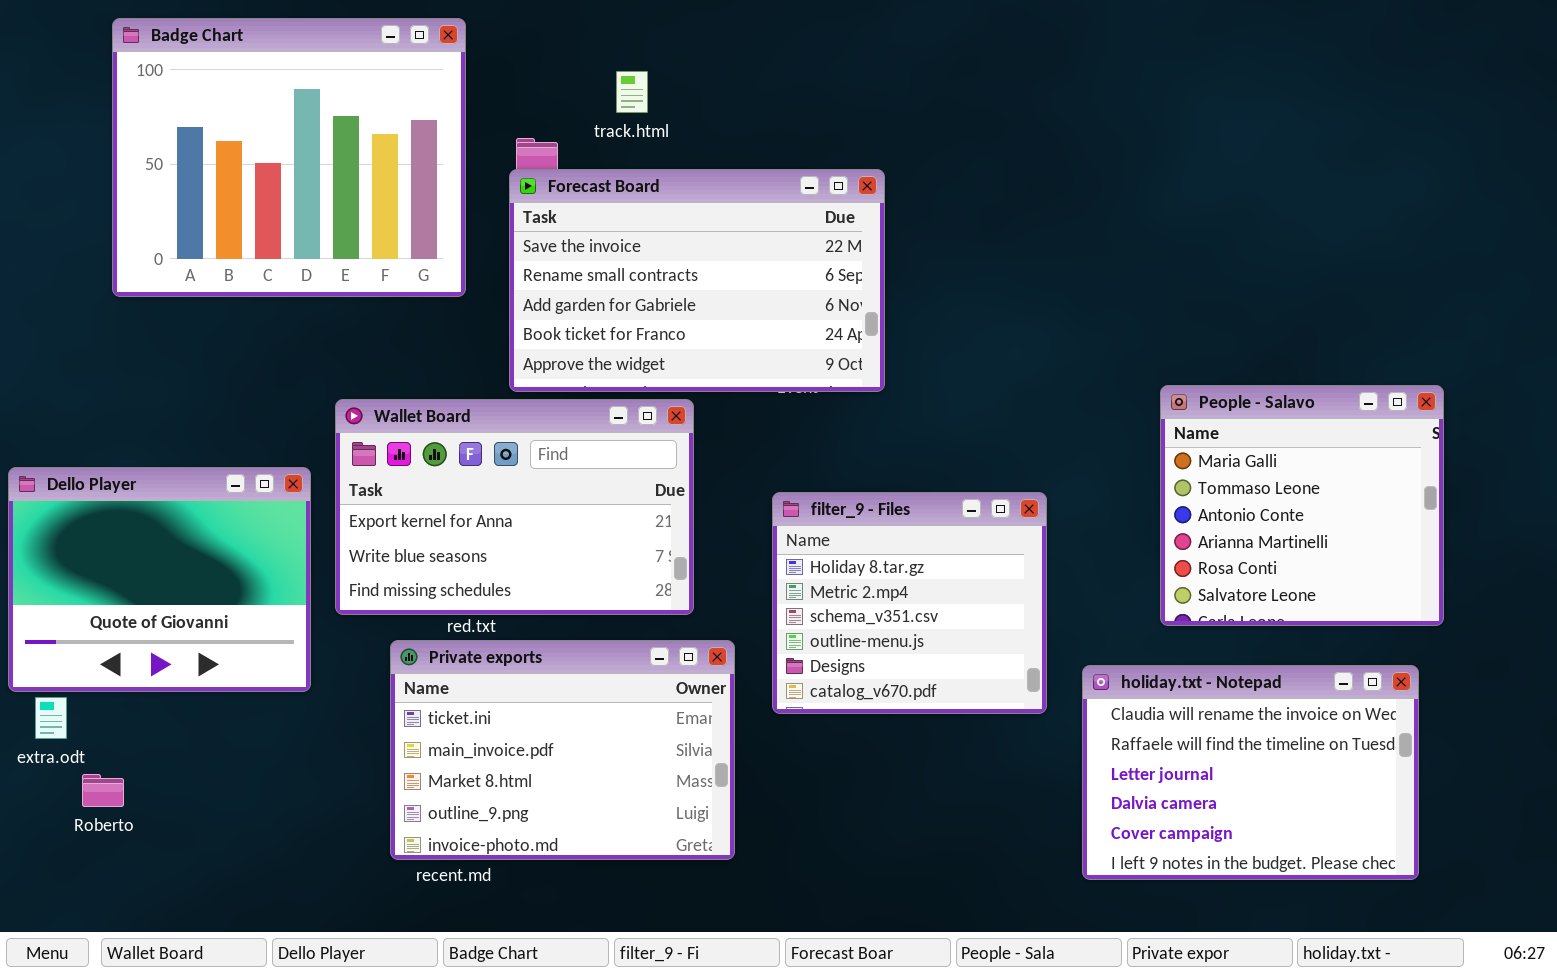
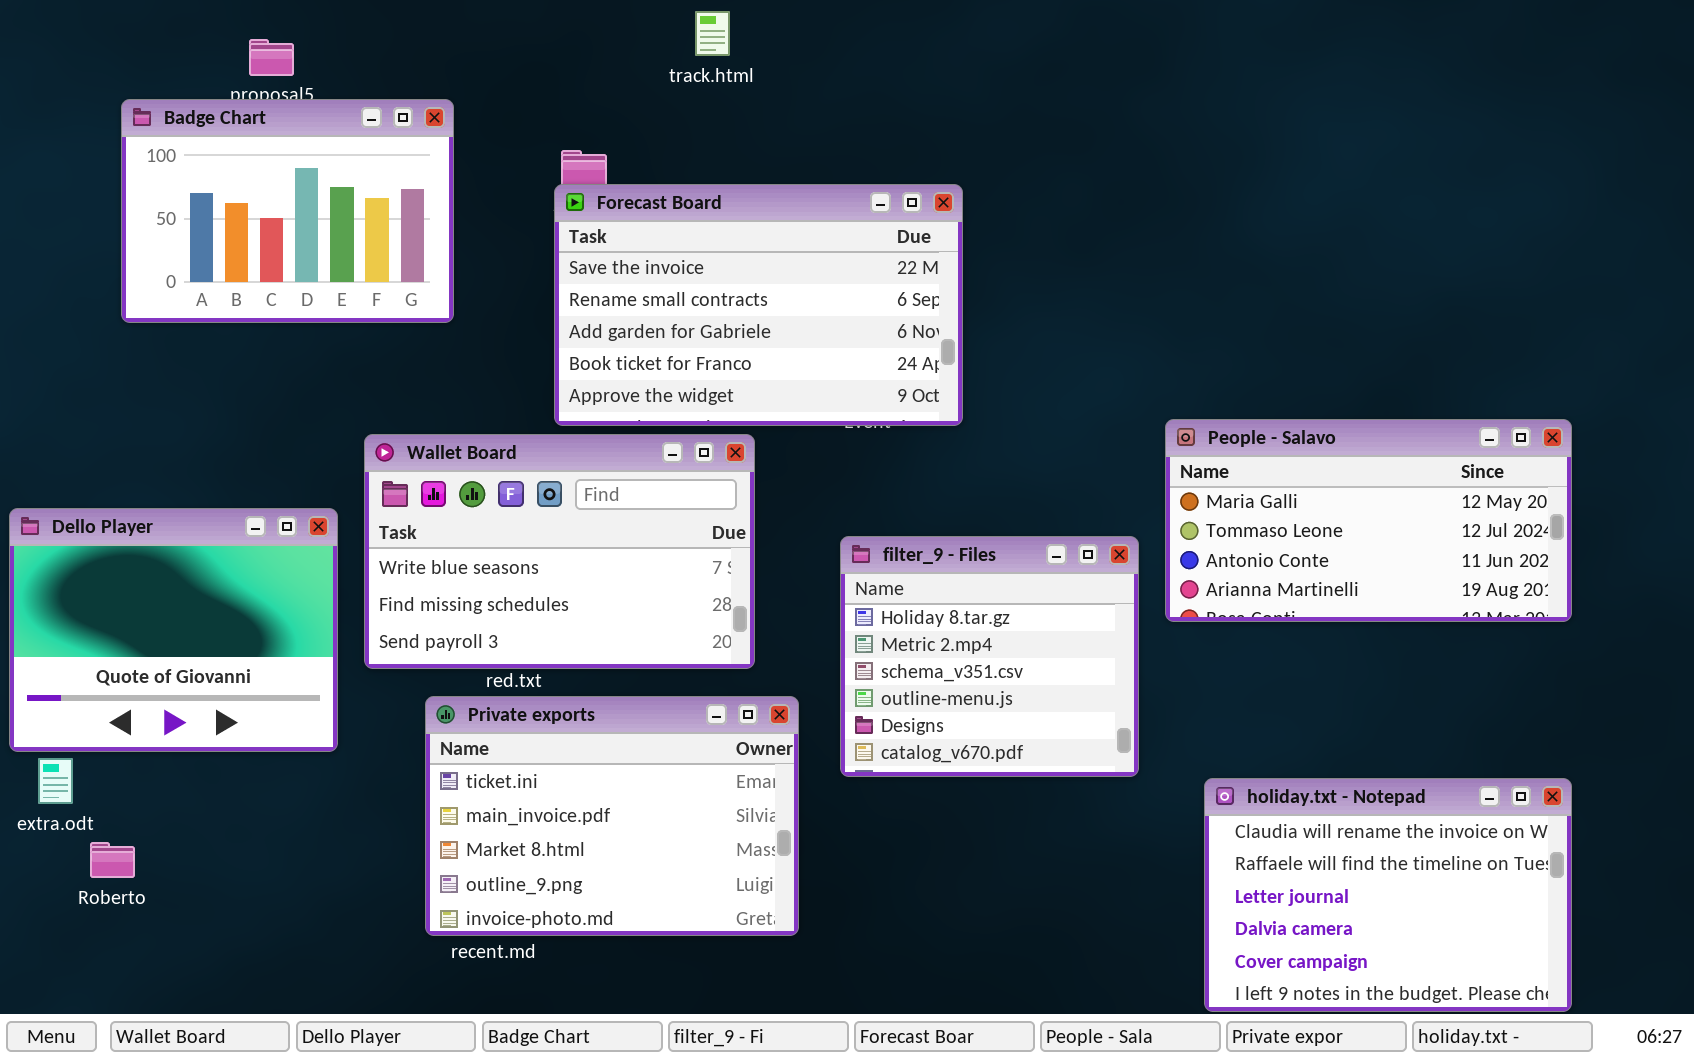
Badge Chart: [112,18,466,297] -> [121,99,454,323], resized
track.html: [616,71,648,113] -> [695,11,730,56], moved
People - Salavo: [1160,385,1444,626] -> [1165,419,1572,622], resized
Wallet Board: [335,399,694,615] -> [364,434,755,669], scrolled down 1 row
holiday.txt - Notepad: [1082,665,1419,880] -> [1204,778,1572,1012], moved

